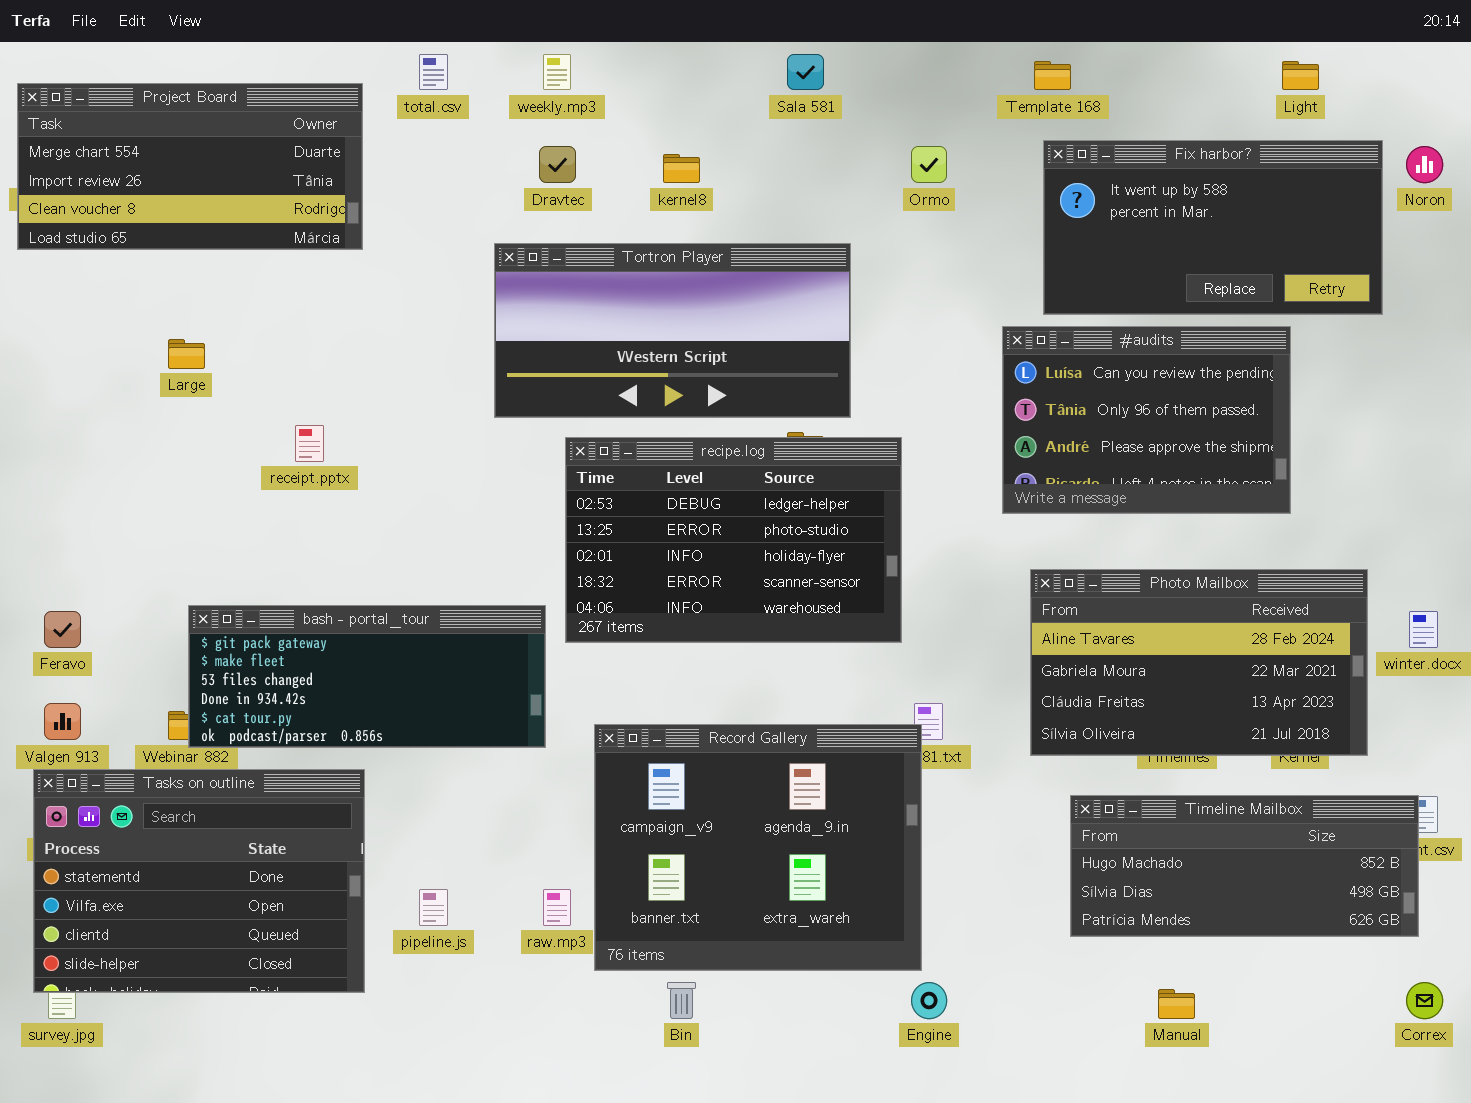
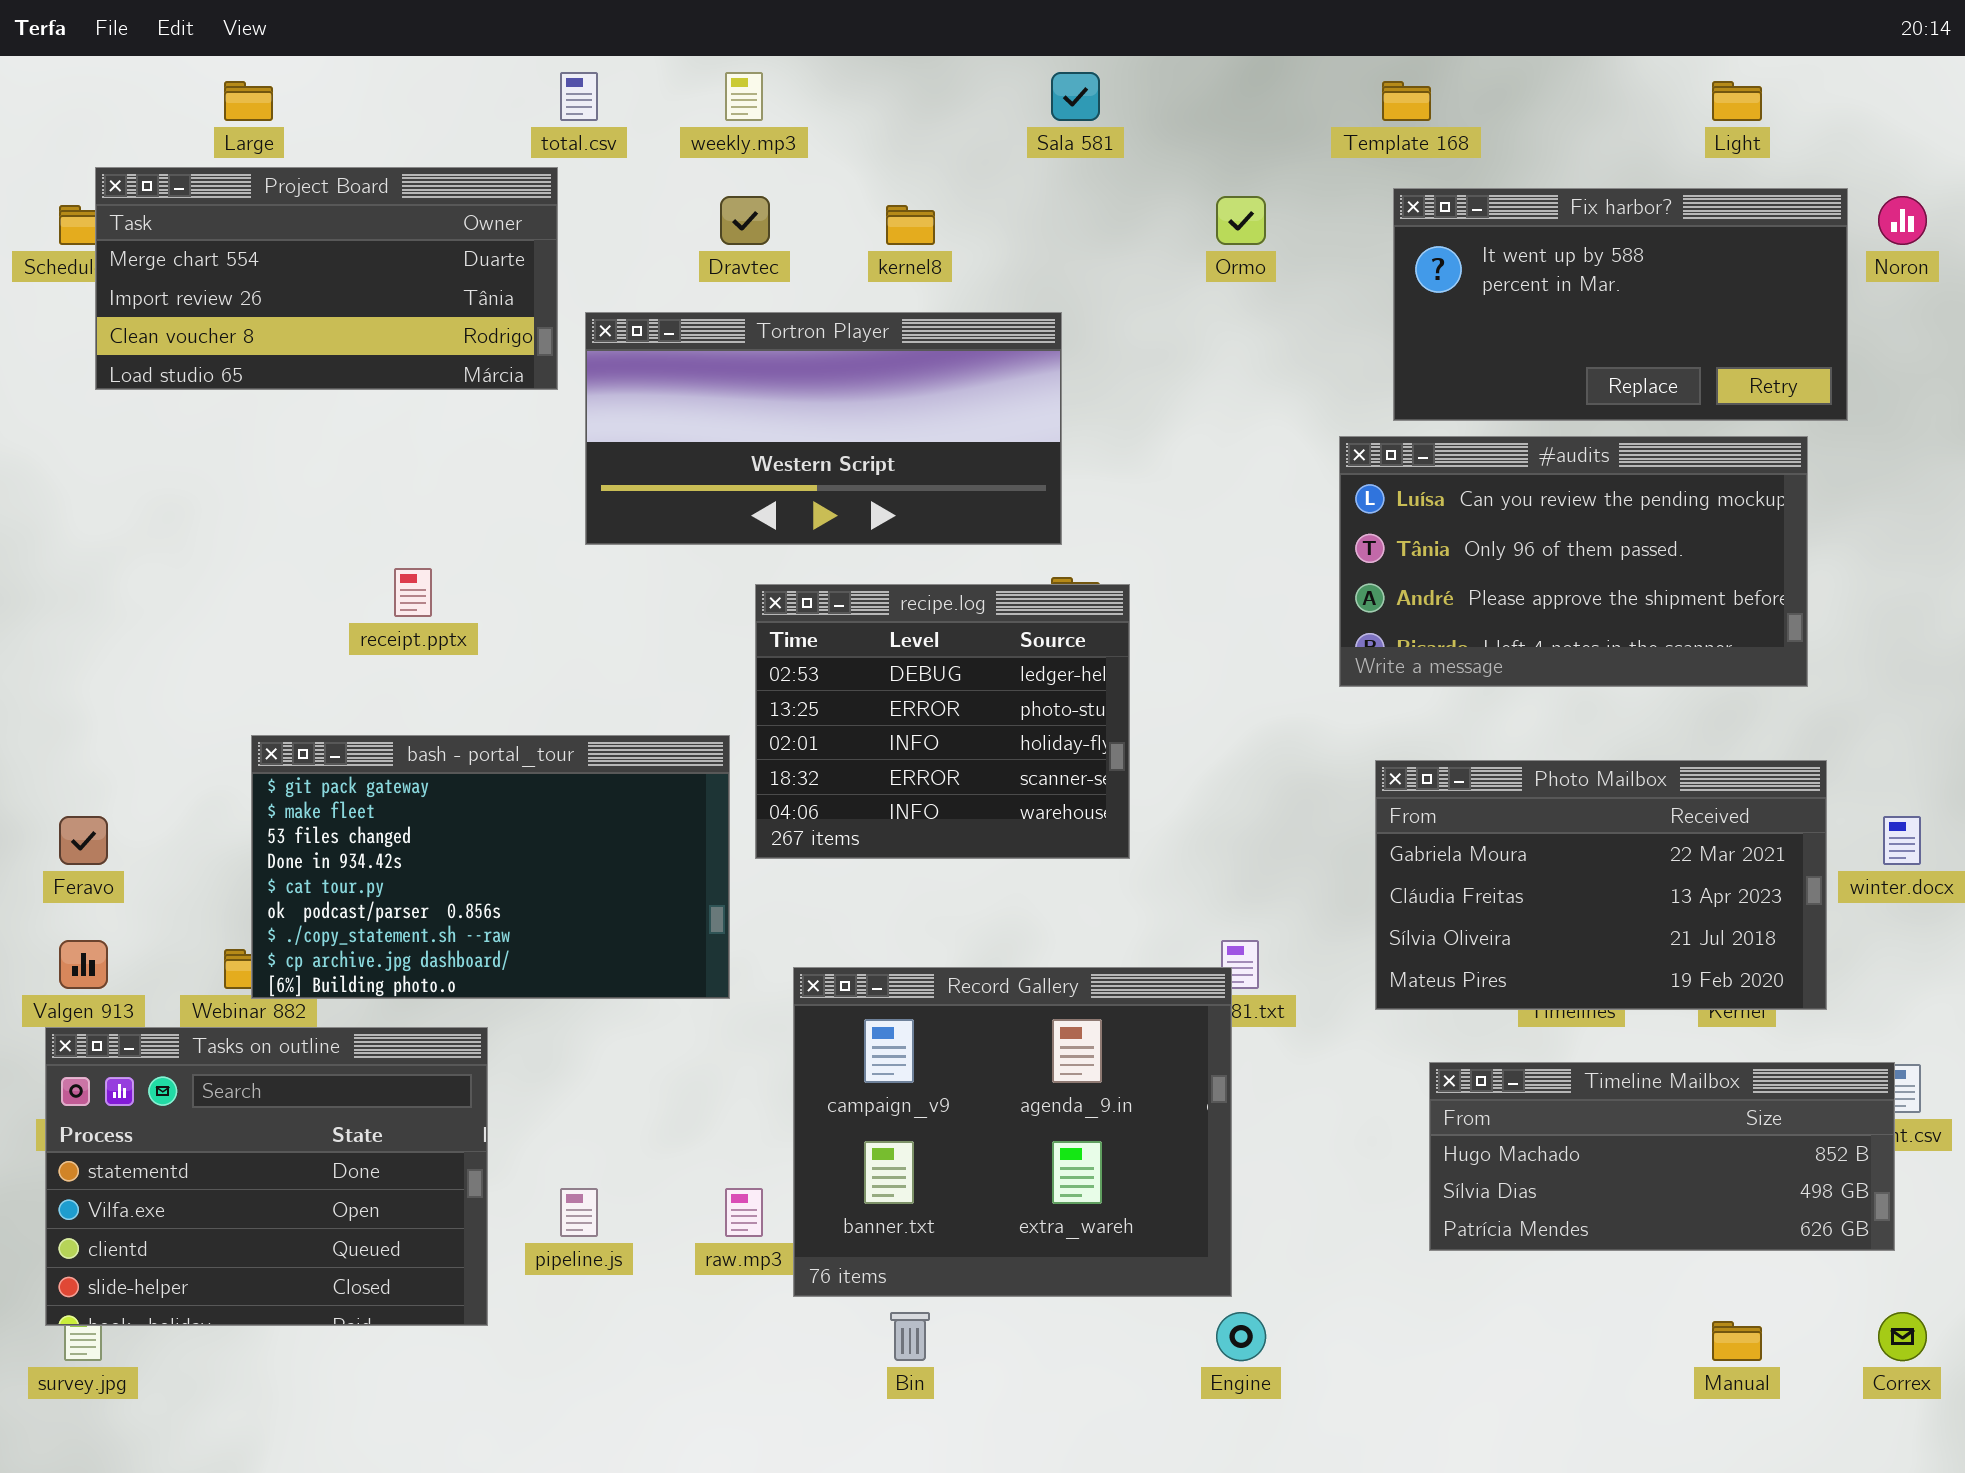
Project Board: [17,83,363,250] -> [95,167,558,390], moved
Tortron Player: [494,243,851,418] -> [585,312,1062,545], moved
#audits: [1002,326,1291,514] -> [1339,436,1808,687], resized
Large: [168,339,205,369] -> [224,81,273,121], moved
recipe.log: [565,437,902,643] -> [755,584,1130,859], resized
Photo Mailbox: [1030,569,1368,756] -> [1375,760,1827,1010], scrolled down 1 row
bash - portal_tour: [188,605,546,748] -> [251,735,730,999], resized
Manual: [1158,989,1195,1019] -> [1712,1321,1762,1361], moved

